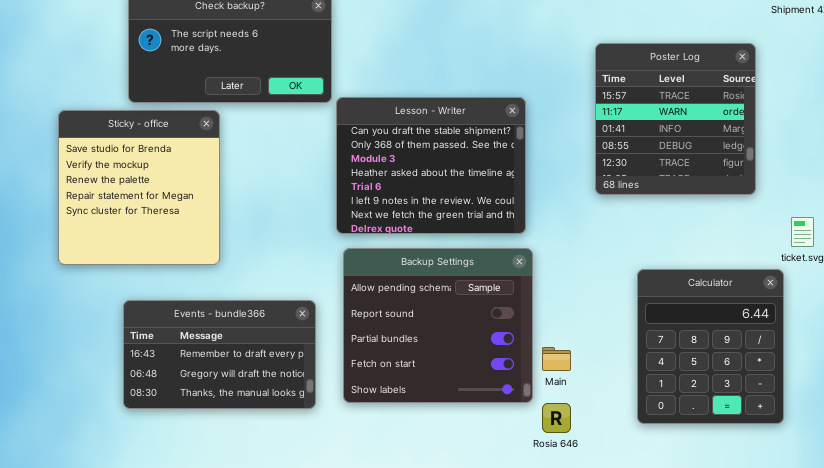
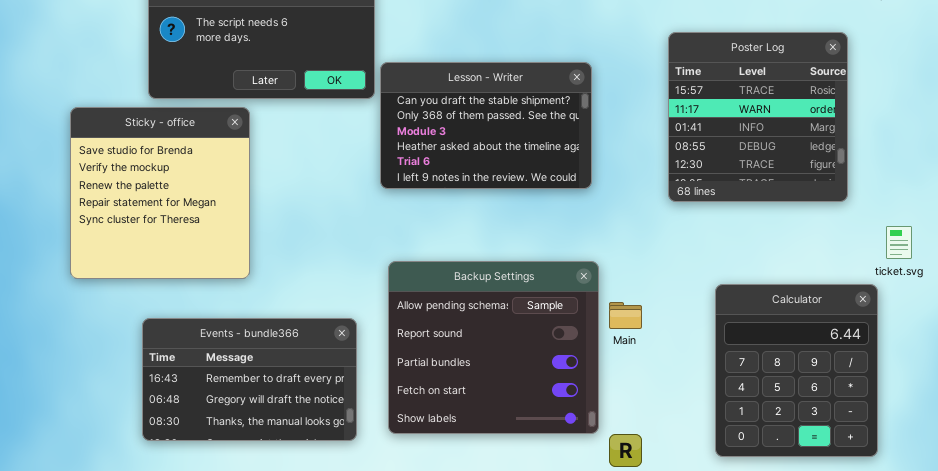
Lesson - Writer: [336,97,526,234] -> [380,62,592,189], moved, resized
Main: [542,347,571,371] -> [609,302,642,329], moved

